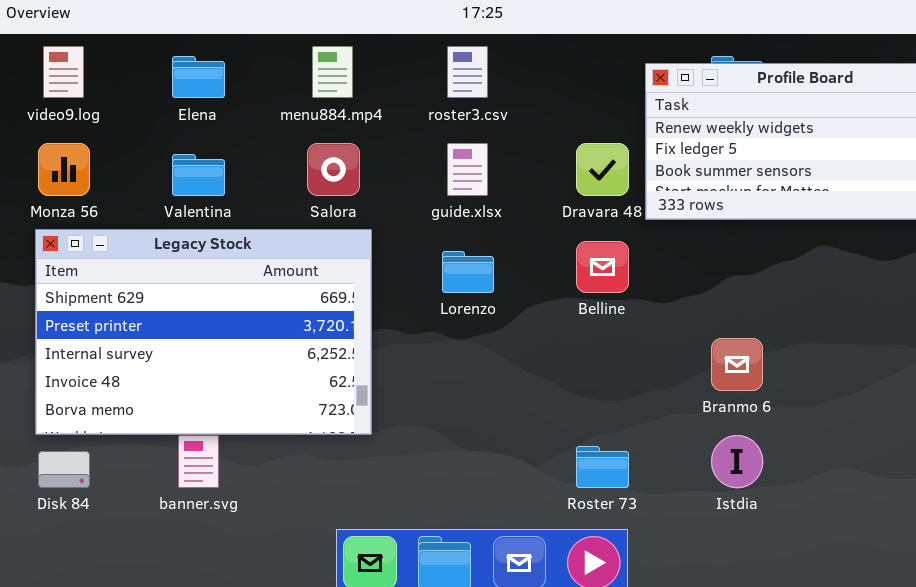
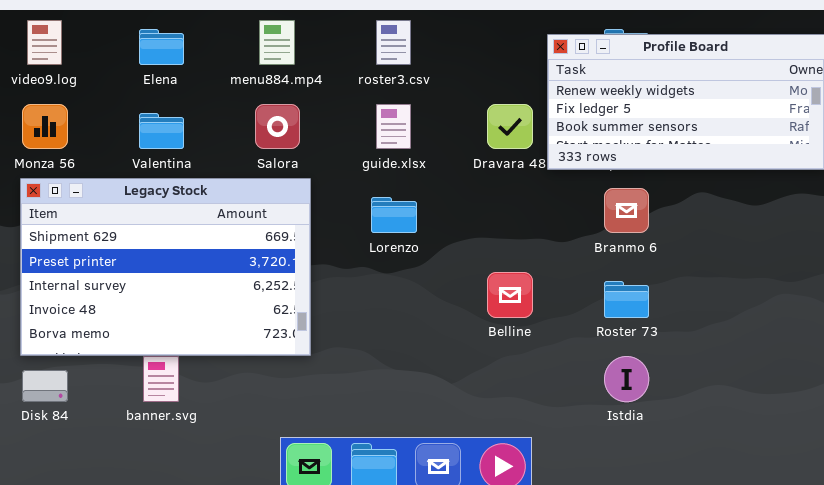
Belline: [576,241,629,293] -> [487,272,533,318], moved
Branmo 6: [711,338,763,391] -> [604,188,649,233], moved
Roster 73: [576,446,629,488] -> [604,281,649,318], moved

